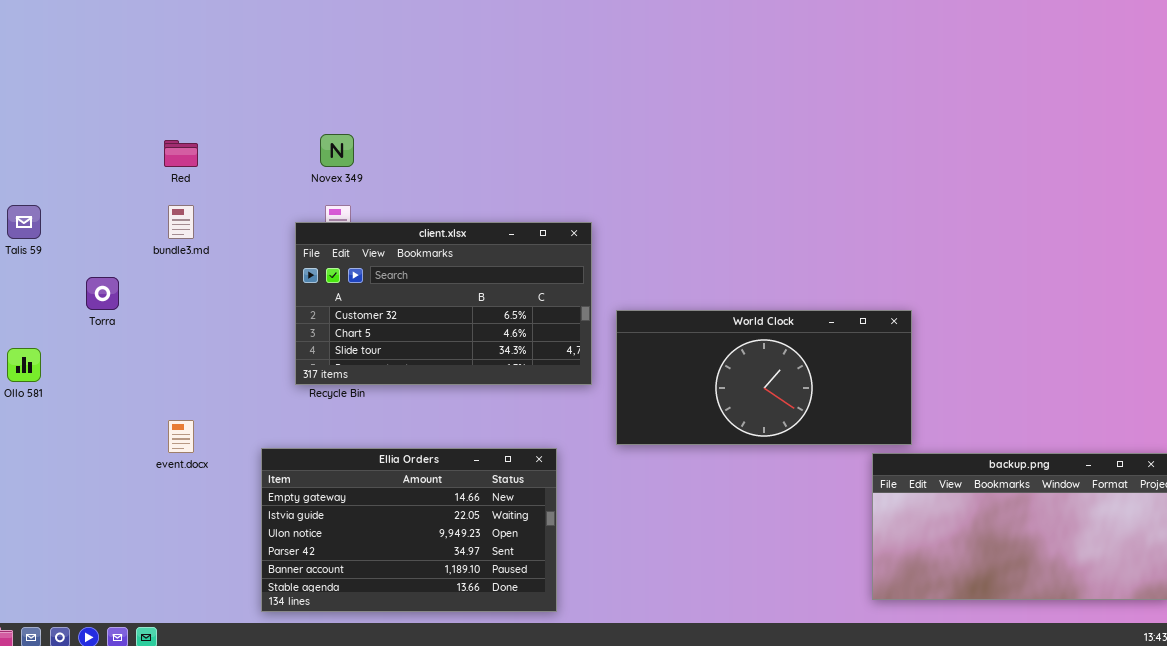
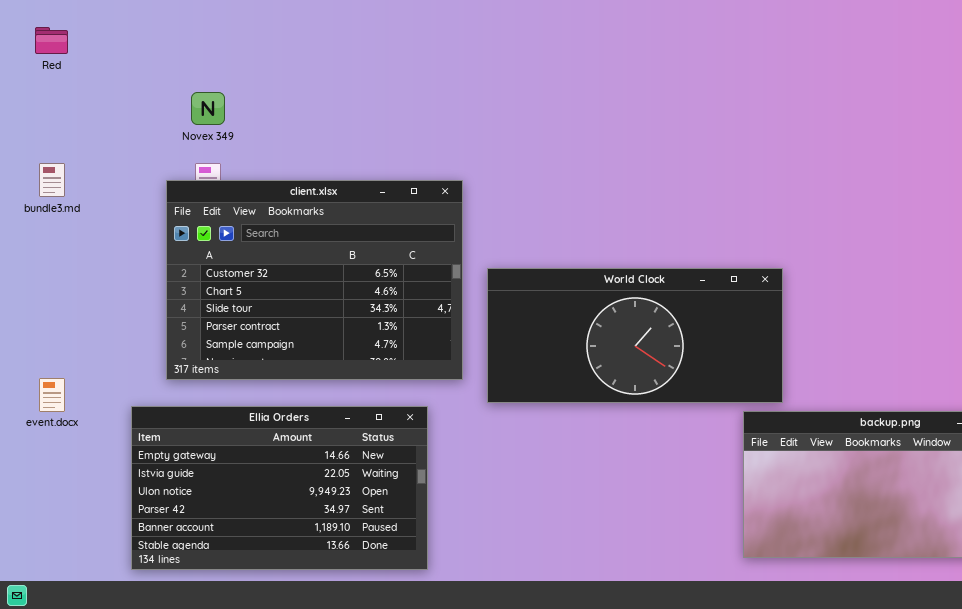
Red: [164,140,198,167] -> [35,27,68,54], moved
client.xlsx: [295,222,592,385] -> [166,180,463,380], resized

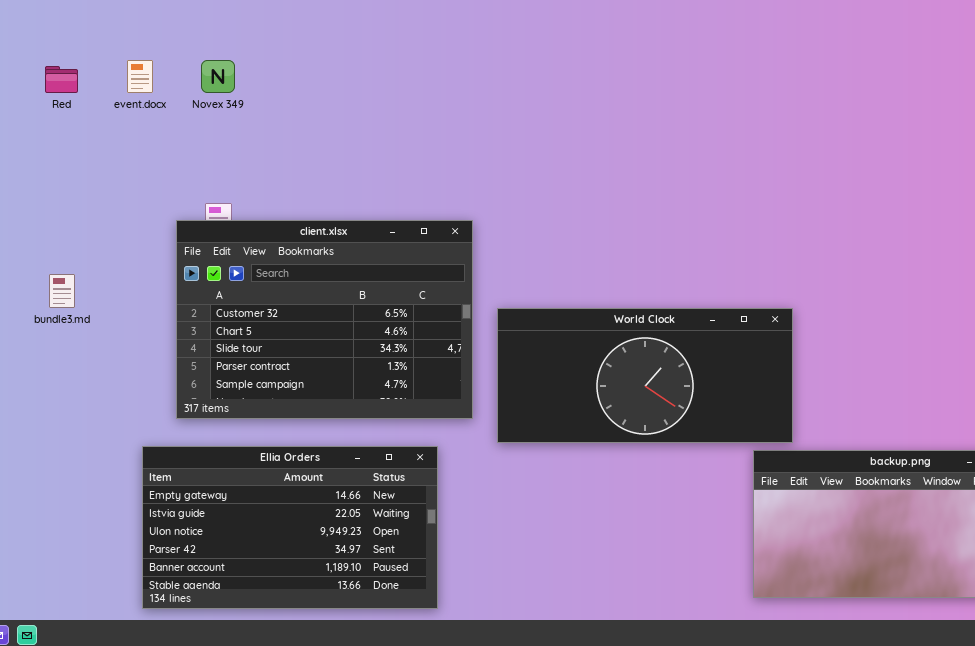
Novex 349: [191,92,225,125] -> [201,60,235,93], moved
bundle3.md: [39,163,65,197] -> [49,274,75,308], moved
event.docx: [39,378,65,412] -> [127,60,153,93], moved

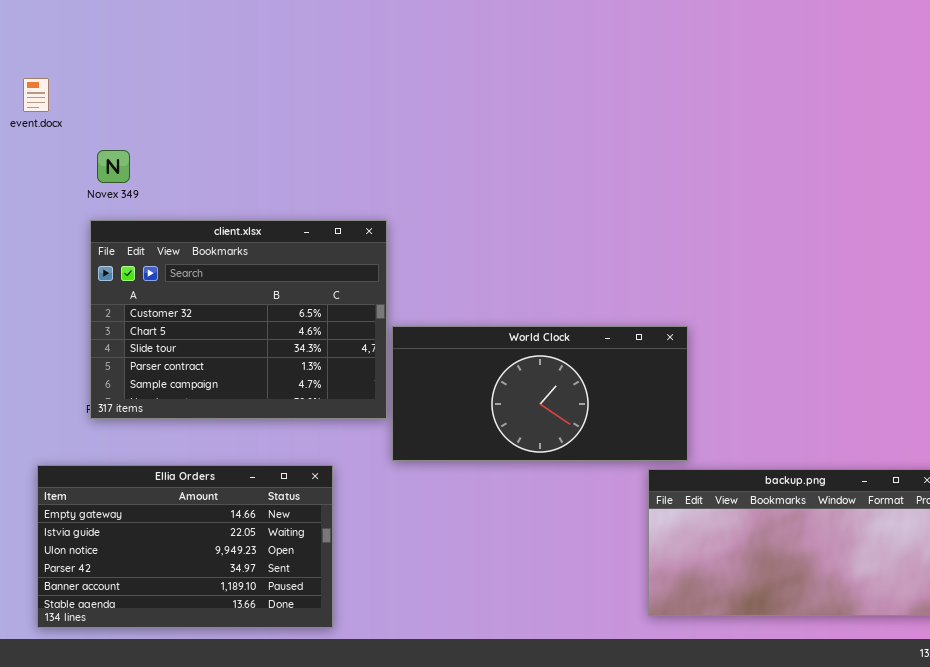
Novex 349: [201,60,235,93] -> [97,150,130,183], moved
client.xlsx: [176,220,473,419] -> [90,220,387,419], moved

